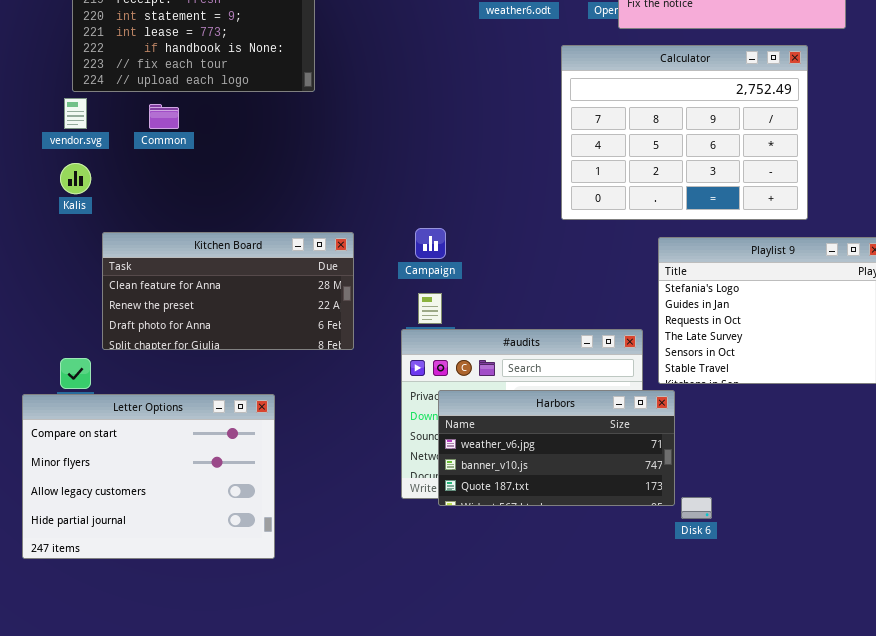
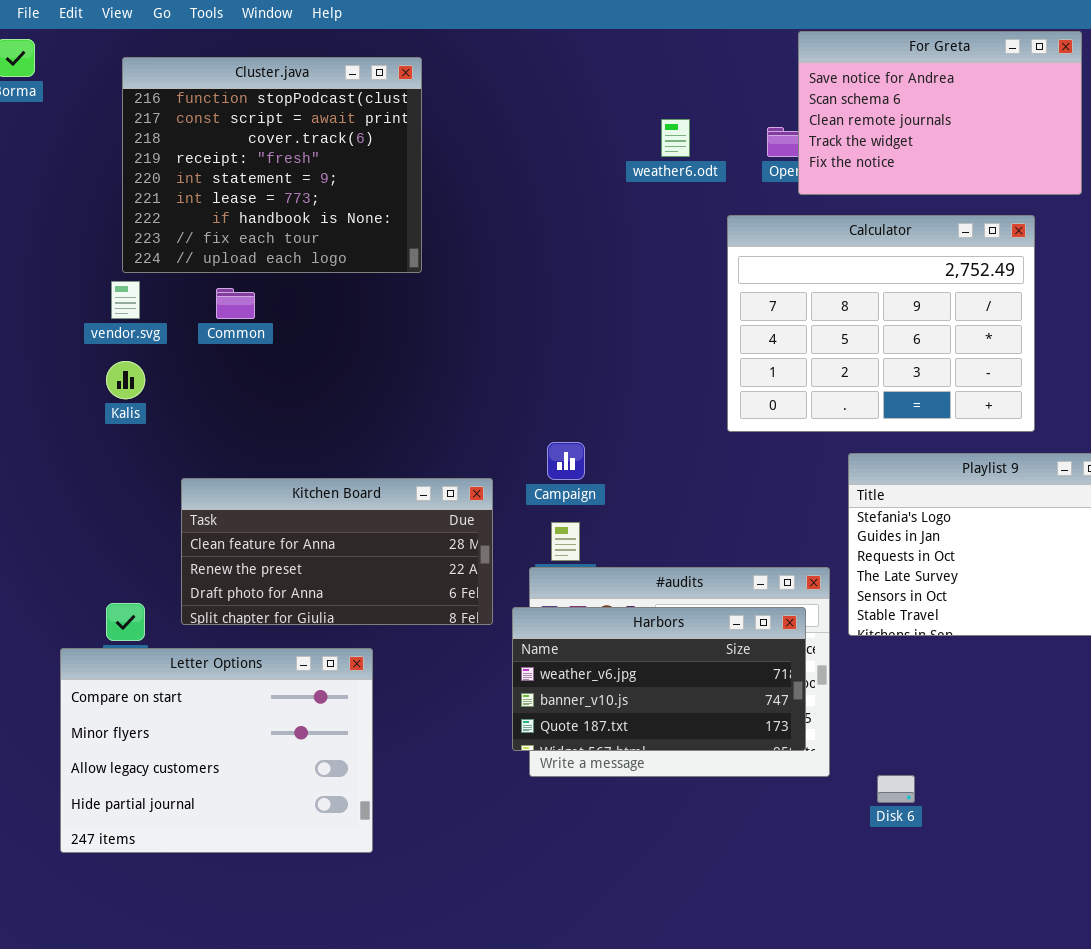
Kitchen Board: [102,232,354,350] -> [181,478,493,625], moved
Harbors: [438,390,675,506] -> [512,607,806,751], moved

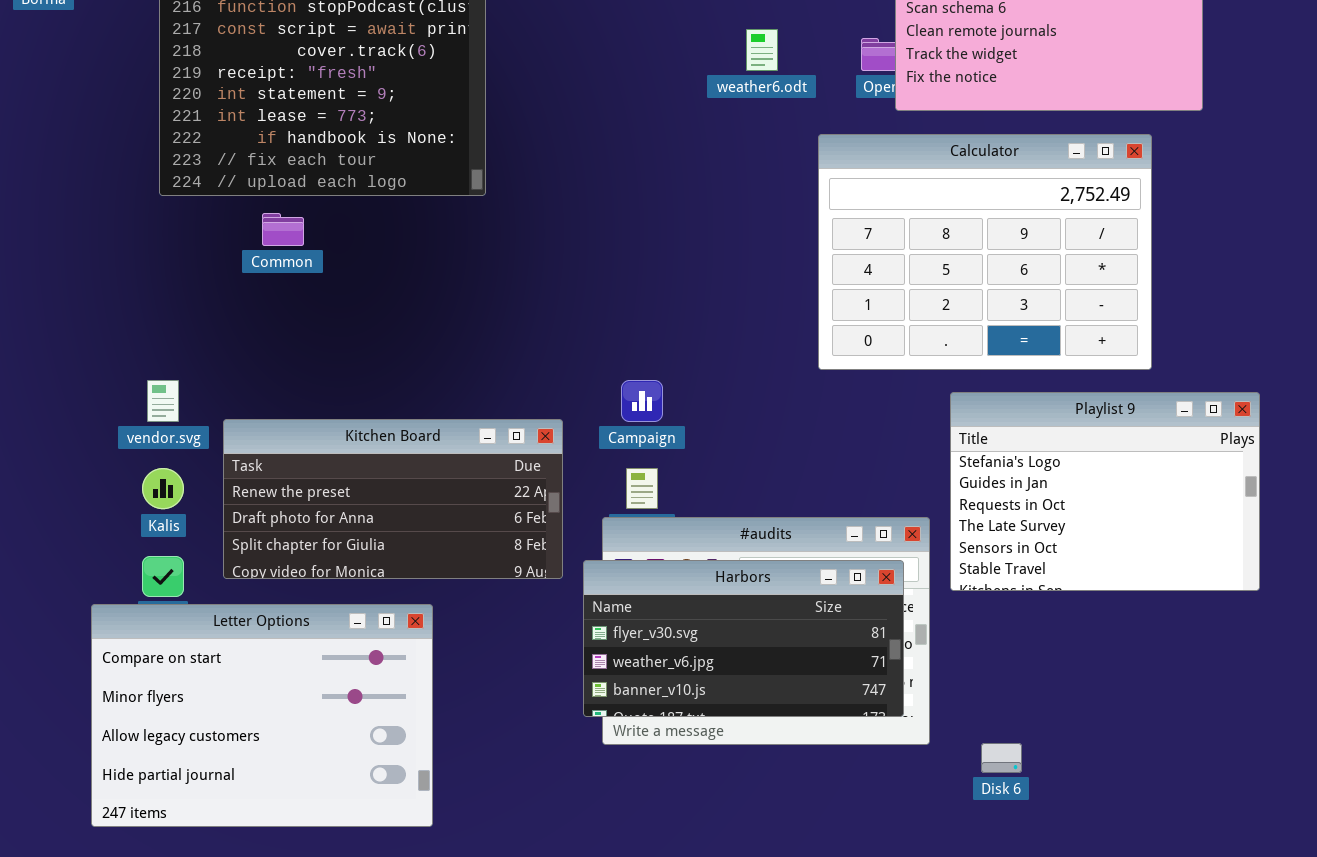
vendor.svg: [111,281,140,319] -> [147,380,179,422], moved
Kalis: [106,361,145,399] -> [142,468,184,509], moved
Kitchen Board: [181,478,493,625] -> [223,419,563,579], scrolled down 1 row
Harbors: [512,607,806,751] -> [583,560,904,717], scrolled up 1 row

